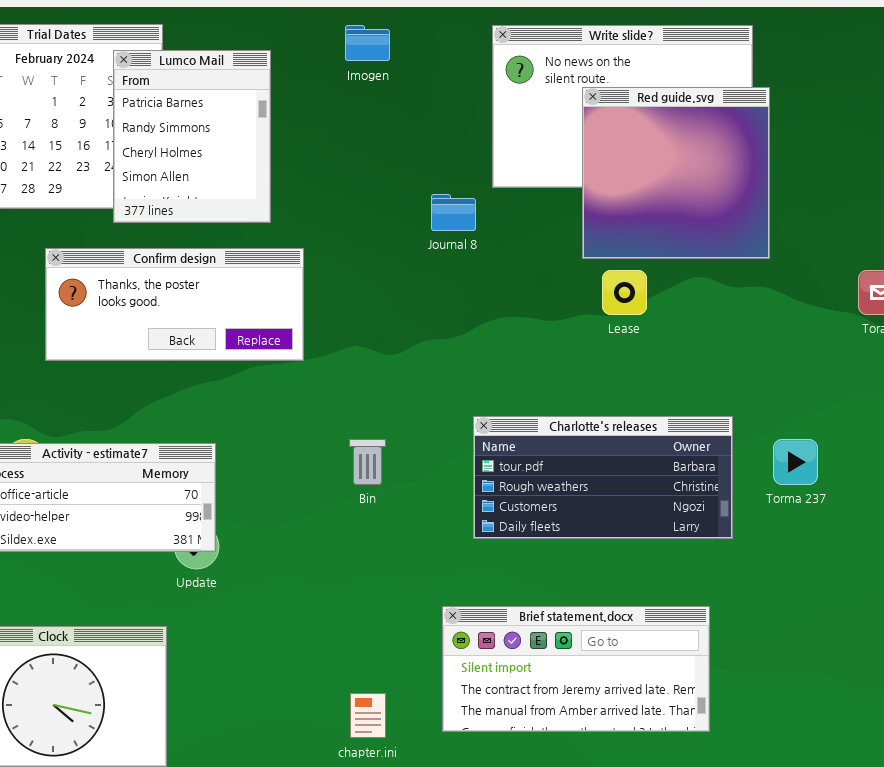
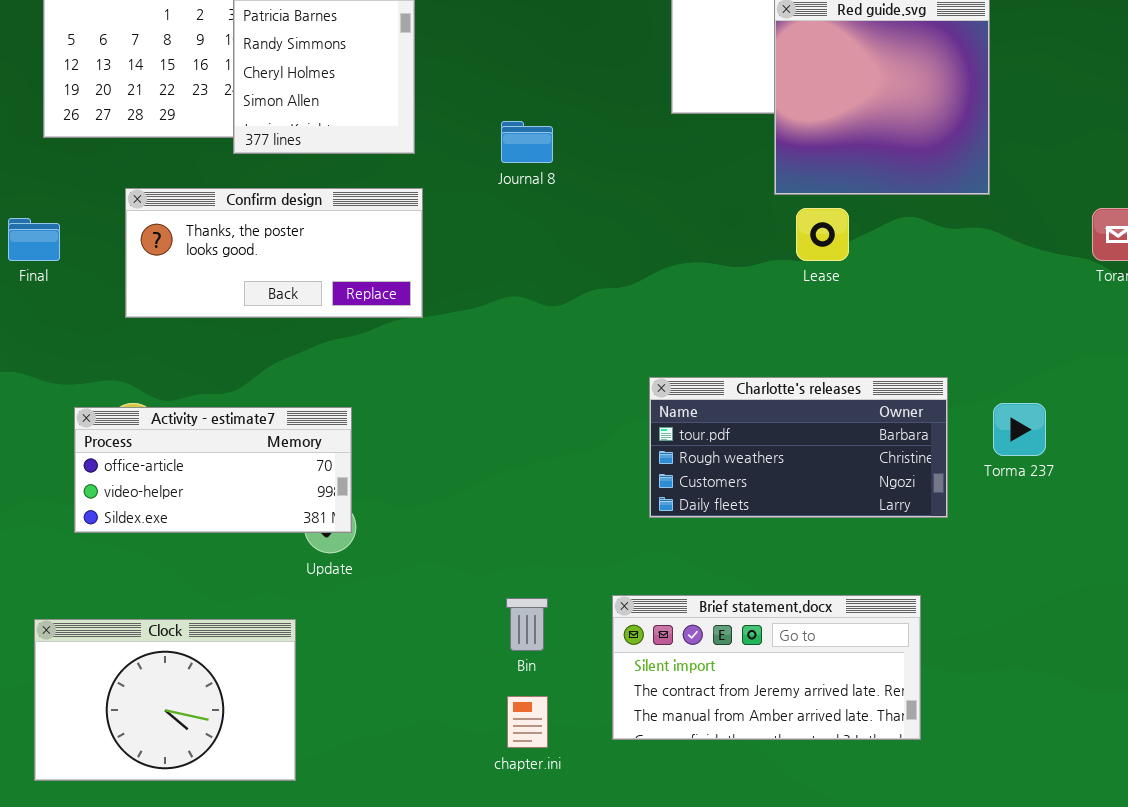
Journal 8: [431,194,476,231] -> [501,121,553,163], moved
Confirm design: [45,248,304,361] -> [125,188,423,318], moved
Bin: [349,439,386,485] -> [506,598,548,651], moved

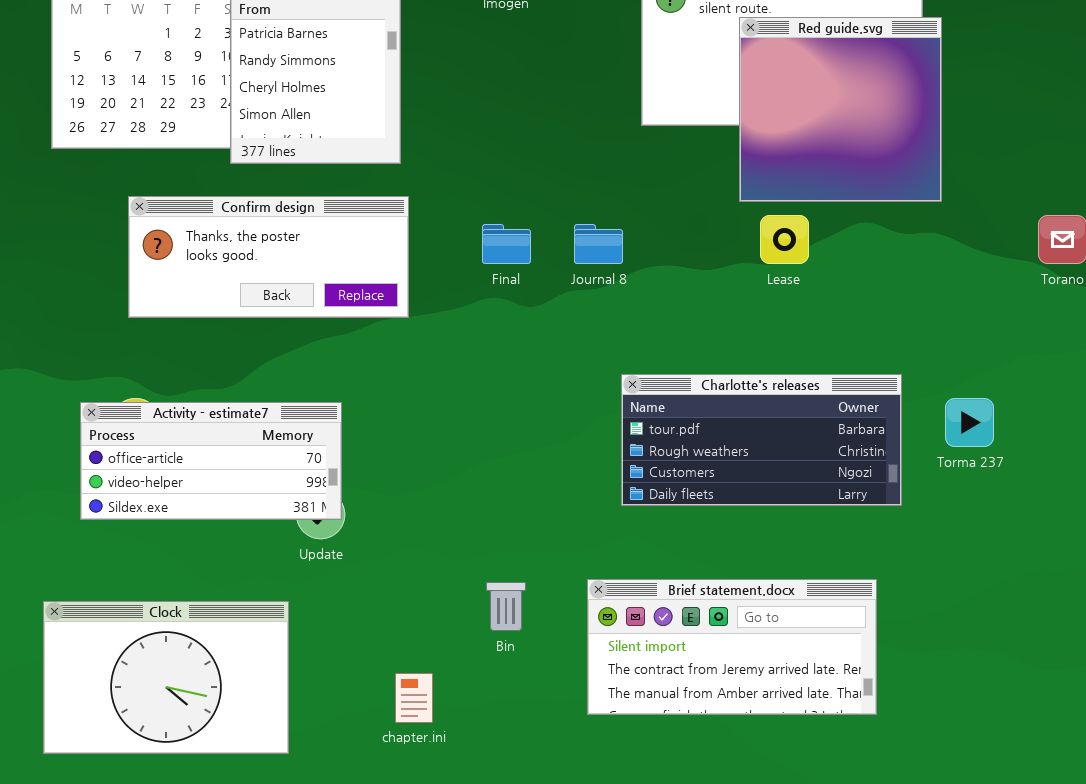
Journal 8: [501,121,553,163] -> [574,224,623,264], moved
Final: [8,218,60,261] -> [482,224,531,264], moved
chapter.ini: [507,696,548,748] -> [395,673,433,723], moved

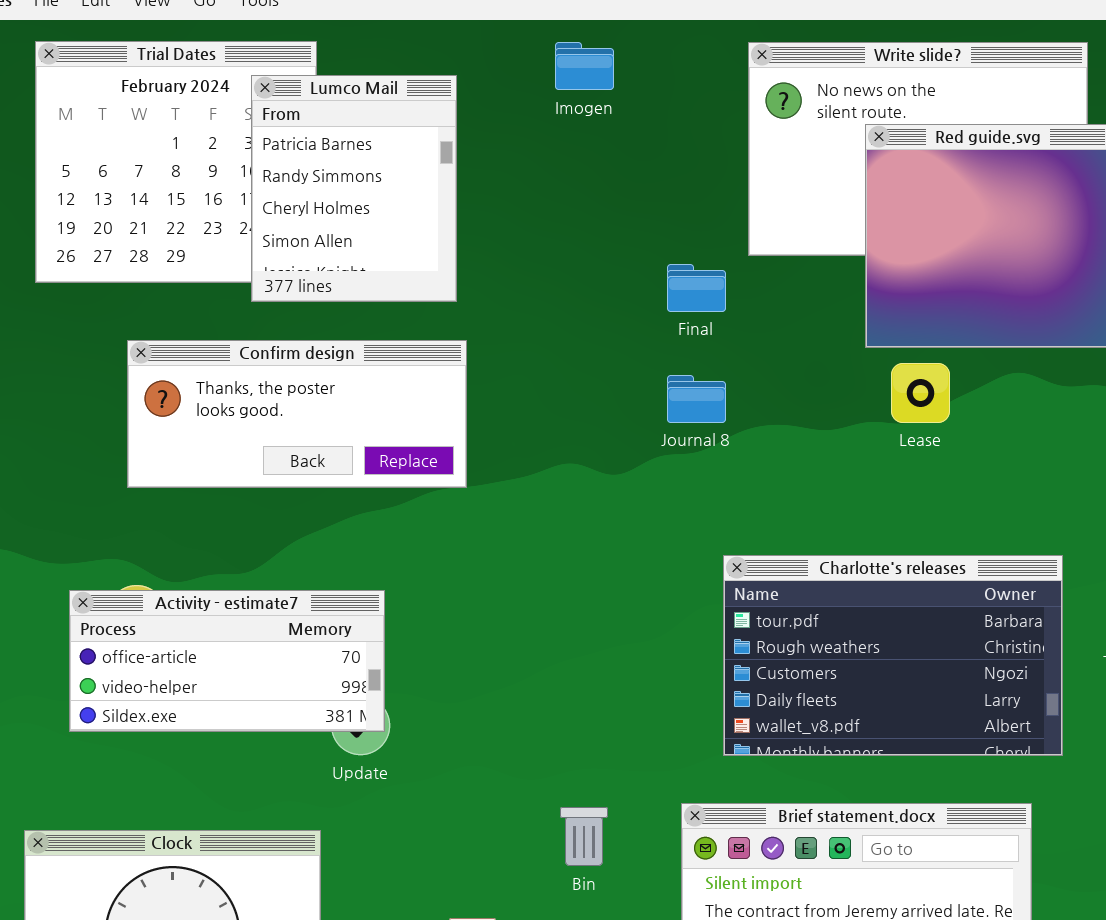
Final: [482,224,531,264] -> [667,264,726,312], moved
Charlotte's releases: [621,374,902,506] -> [723,555,1063,756], resized

